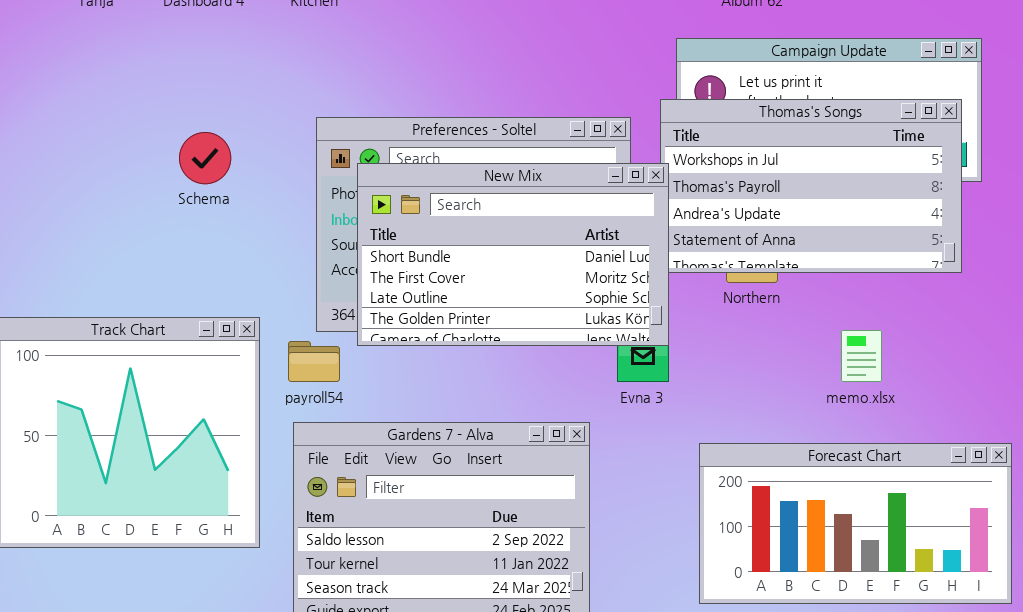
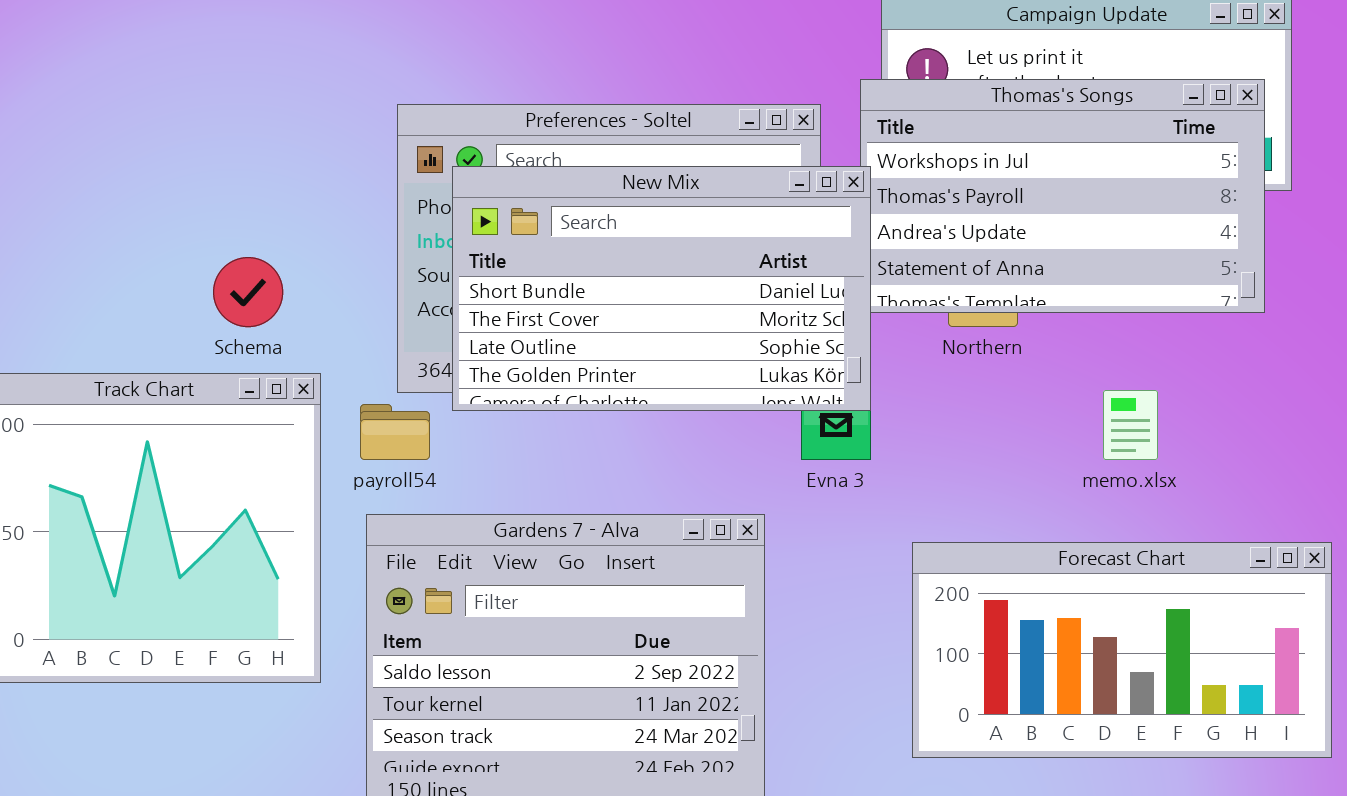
Schema: [179,132,231,184] -> [213,257,283,327], moved

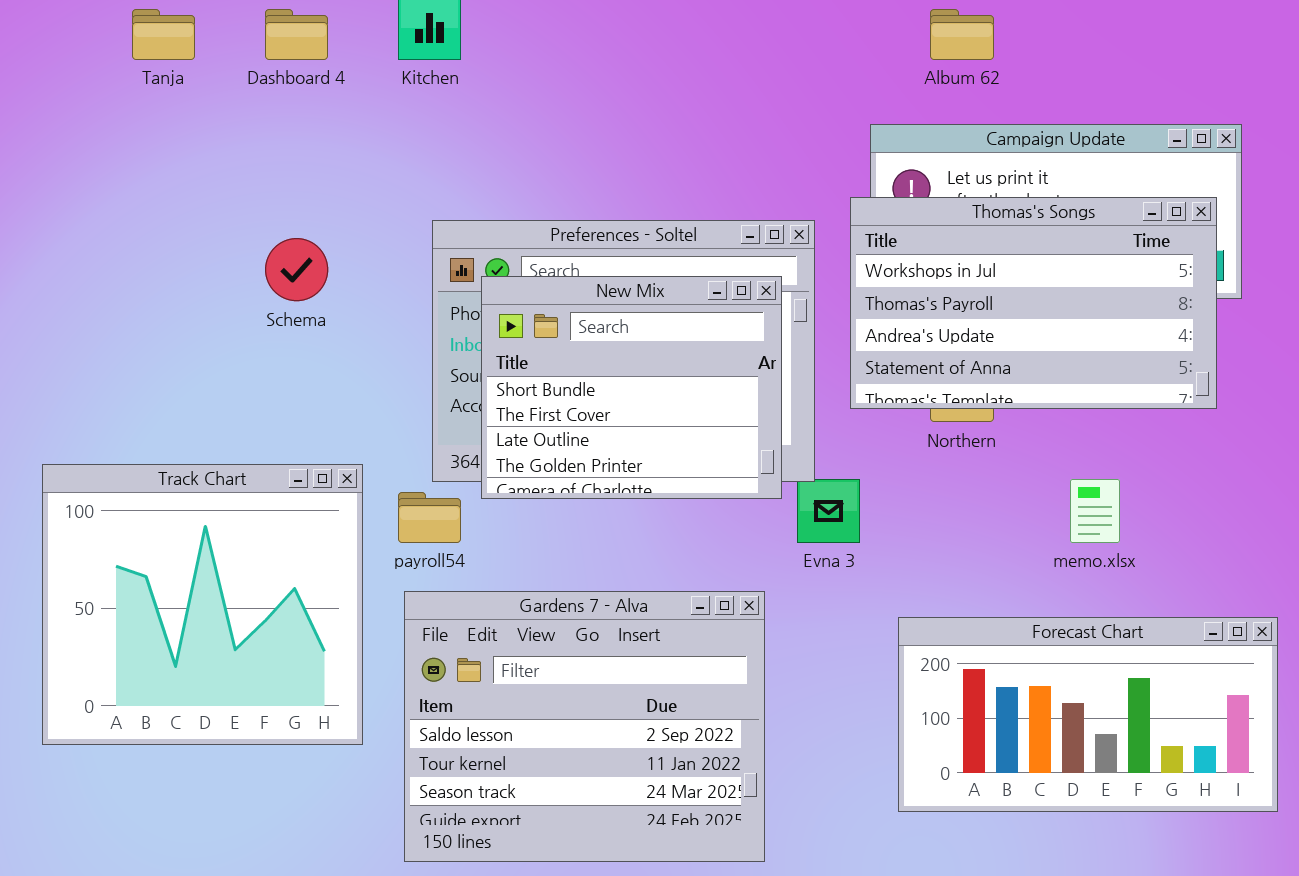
New Mix: [452,166,871,411] -> [481,276,782,499], resized
Schema: [213,257,283,327] -> [265,238,328,301], moved

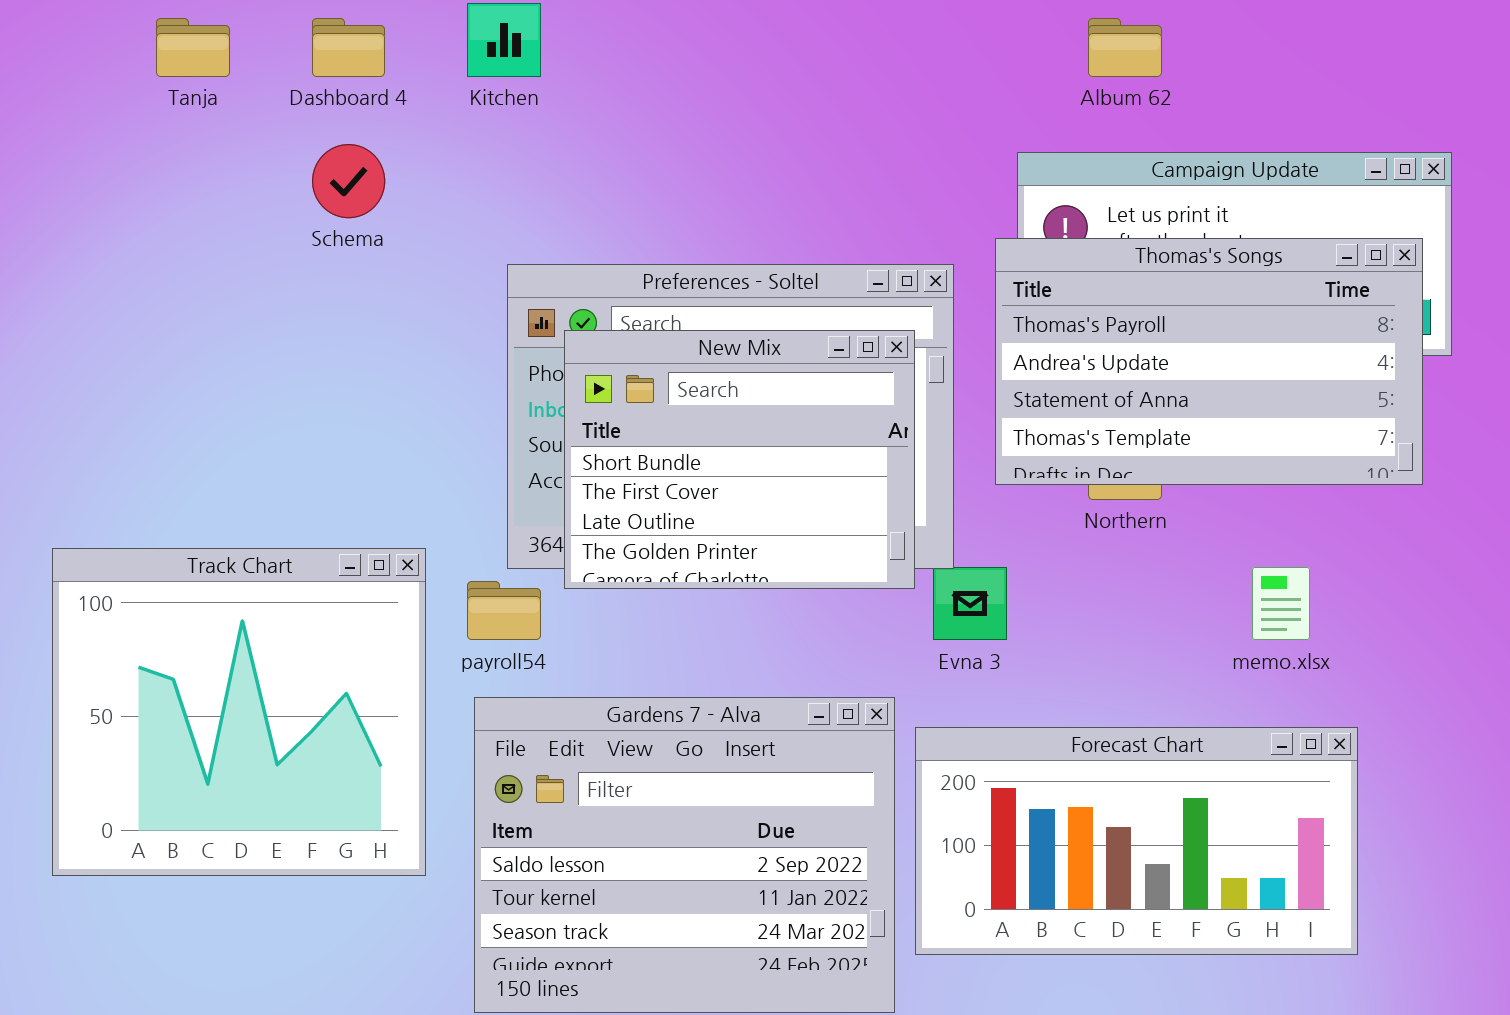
Thomas's Songs: [850,197,1217,409] -> [995,238,1423,485], scrolled down 1 row
Schema: [265,238,328,301] -> [312,144,385,218], moved
Forecast Chart: [898,617,1278,812] -> [915,727,1358,955], moved

